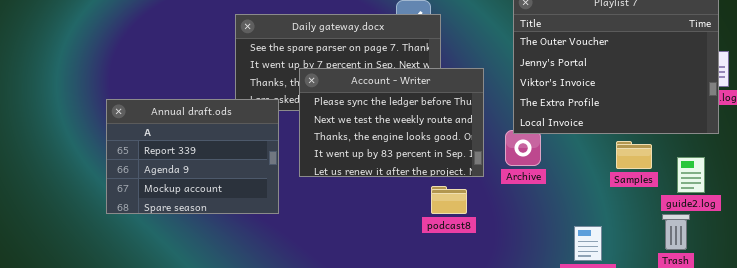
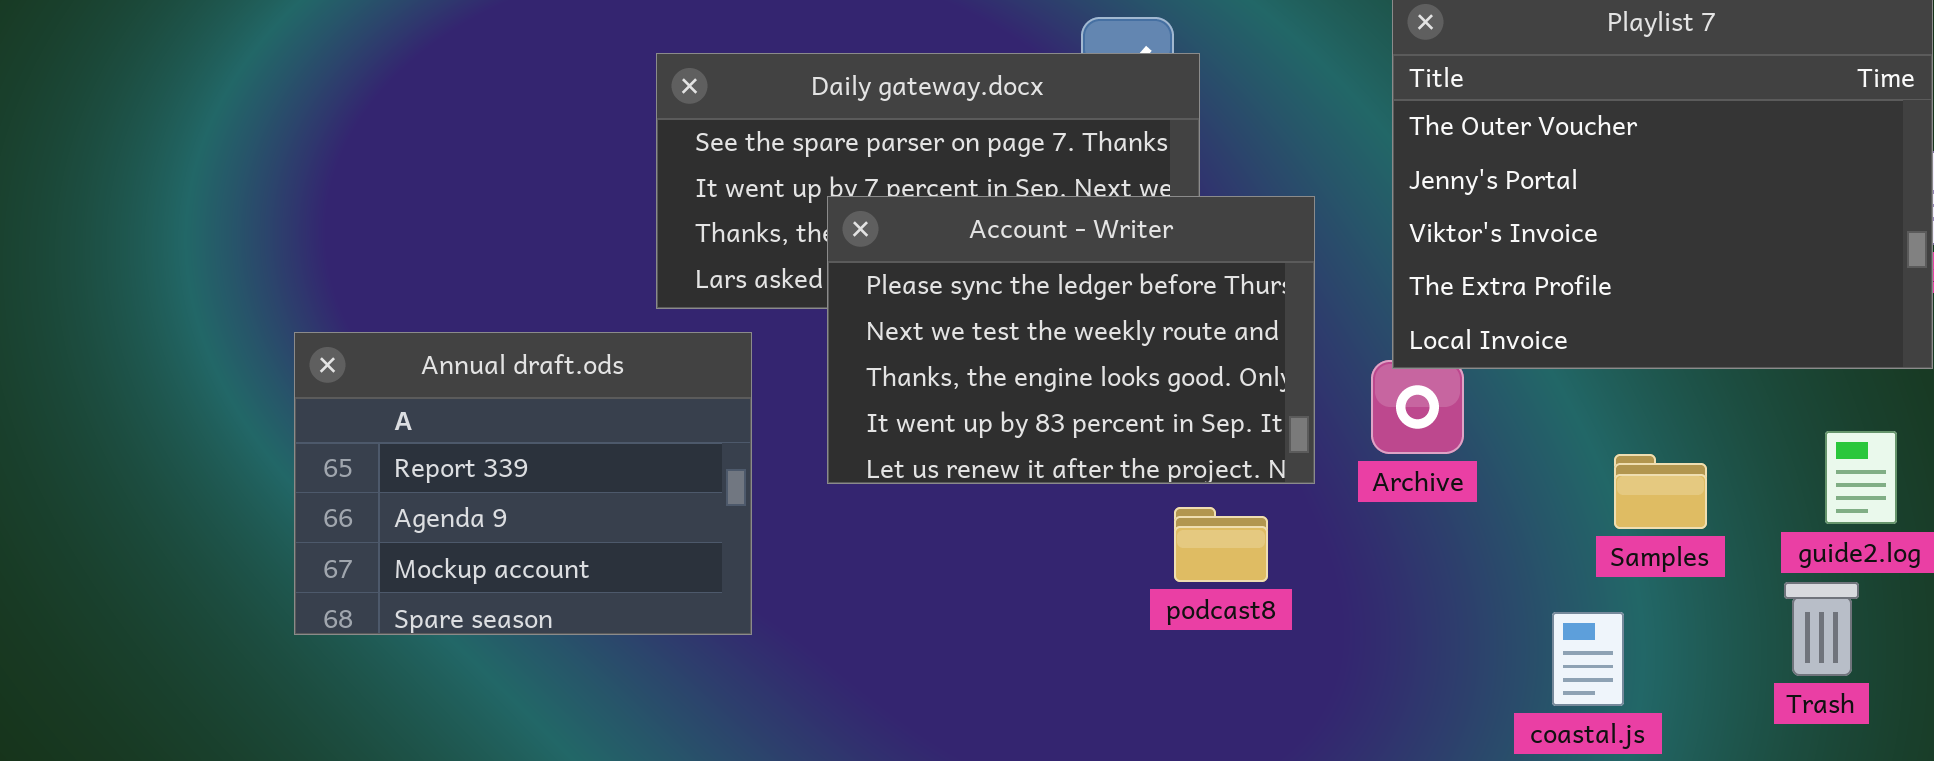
Annual draft.ods: [106,99,279,214] -> [294,332,752,635], moved
Samples: [616,141,652,169] -> [1614,454,1707,529], moved

